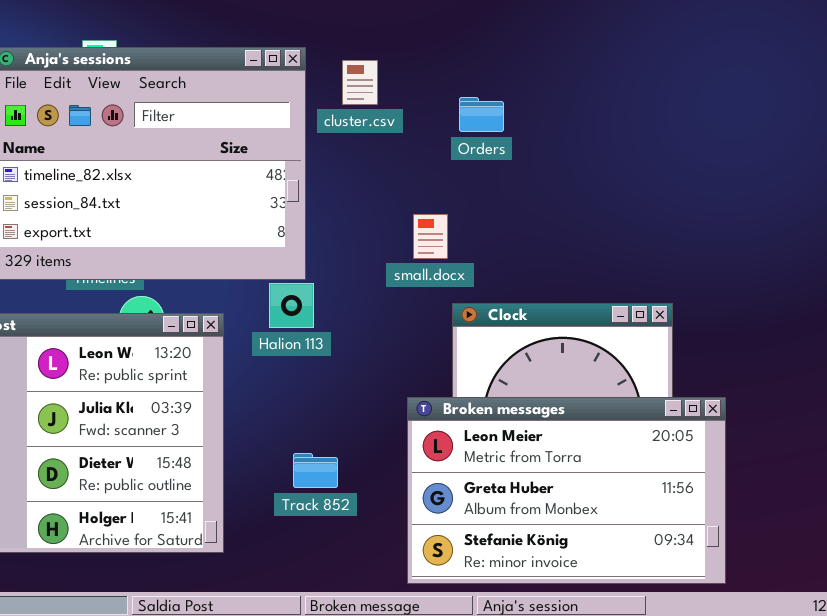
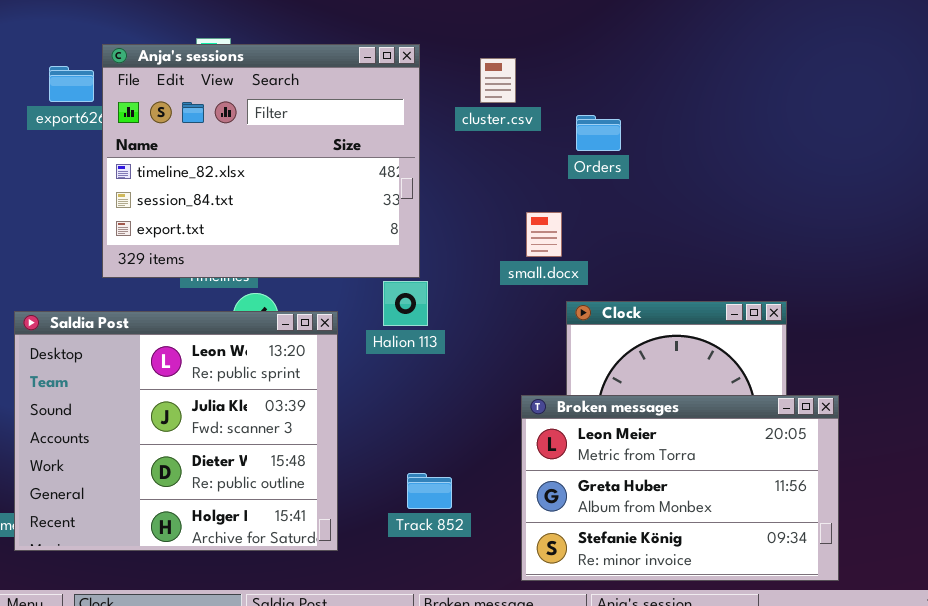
cluster.csv: [342,60,378,105] -> [480,58,516,103], moved
Orders: [459,97,504,132] -> [576,115,621,151], moved
Track 852: [293,453,338,488] -> [407,473,452,509], moved

